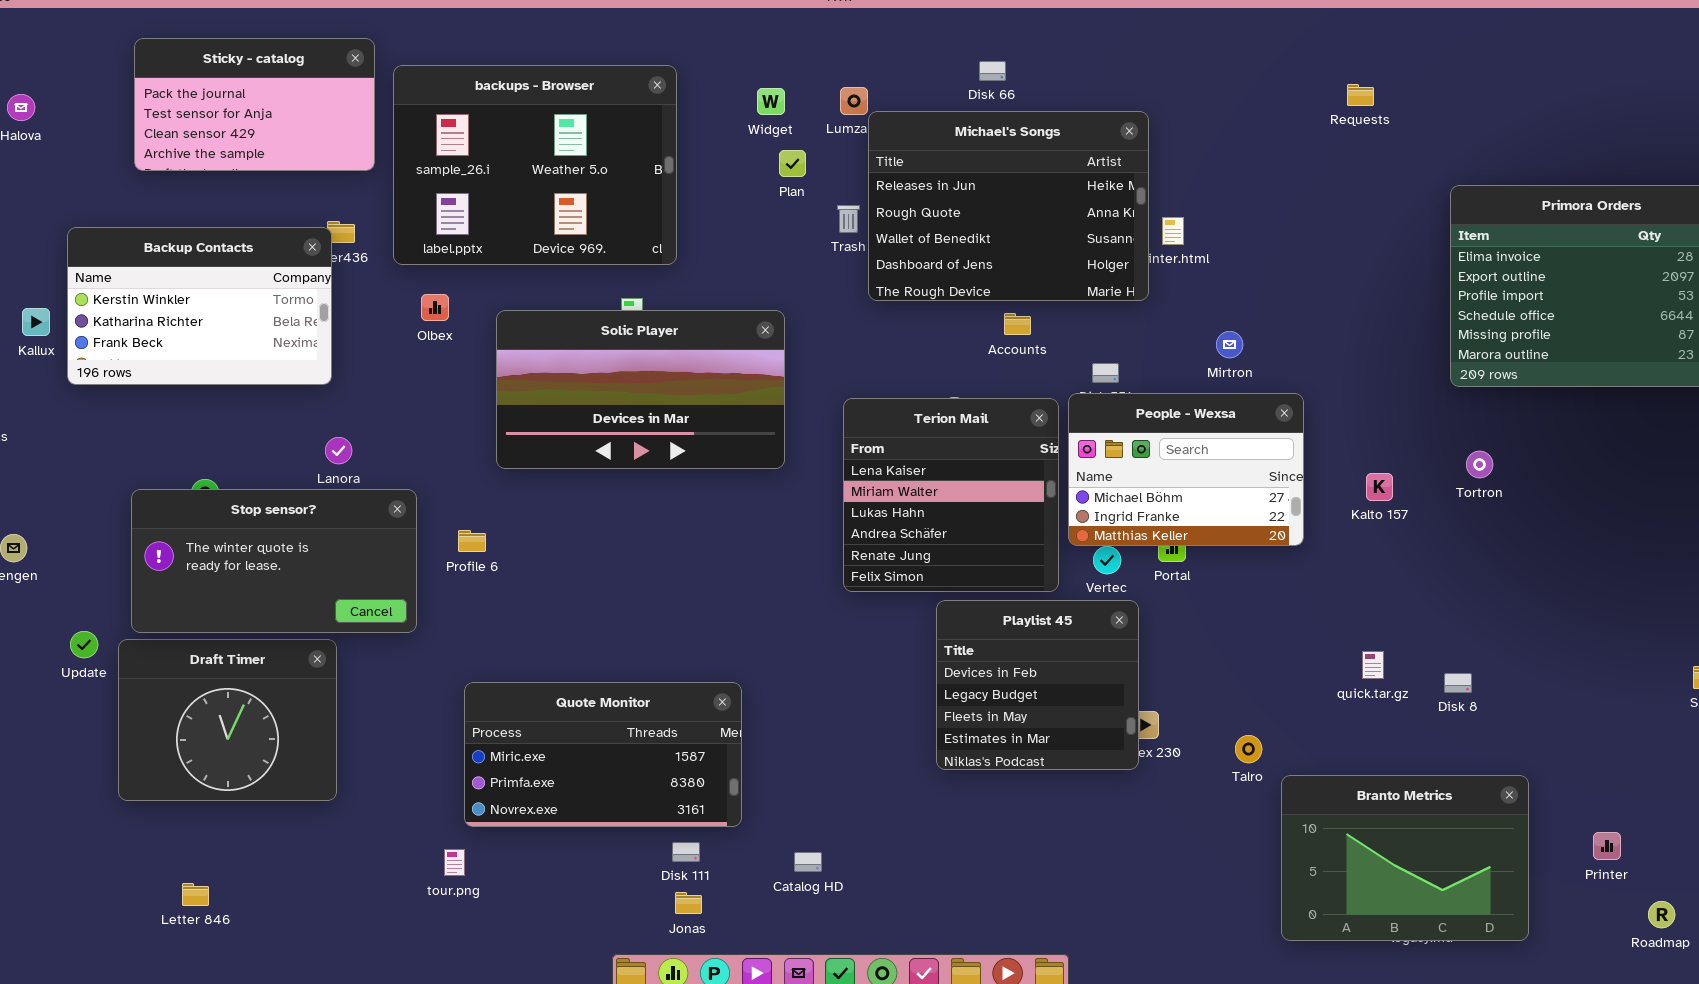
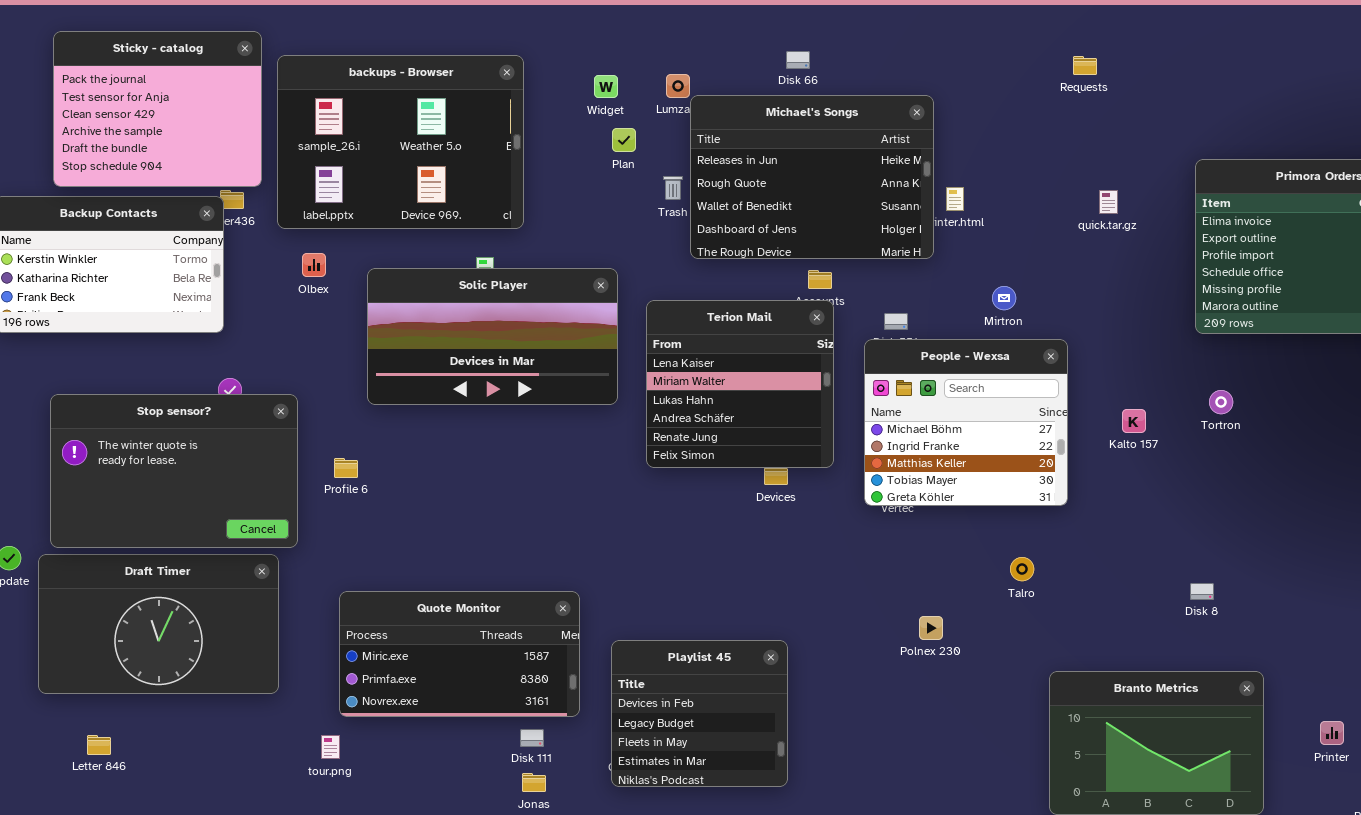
Sticky - catalog: [134,38,375,171] -> [53,31,262,187], resized
Requests: [1347,84,1374,106] -> [1073,56,1097,75], moved
People - Wexsa: [1068,393,1304,546] -> [864,339,1068,506], resized
Terion Mail: [843,398,1059,592] -> [646,300,834,468], moved
Stop sensor?: [131,489,417,633] -> [50,394,298,548], resized
Playlist 45: [936,600,1139,770] -> [611,640,788,787], moved
Draft Timer: [118,639,337,801] -> [38,554,279,694], resized
quick.tar.gz: [1362,651,1384,679] -> [1099,190,1118,214], moved
Talro: [1235,735,1262,763] -> [1010,557,1034,581], moved
Letter 846: [182,883,209,906] -> [87,735,111,755], moved

